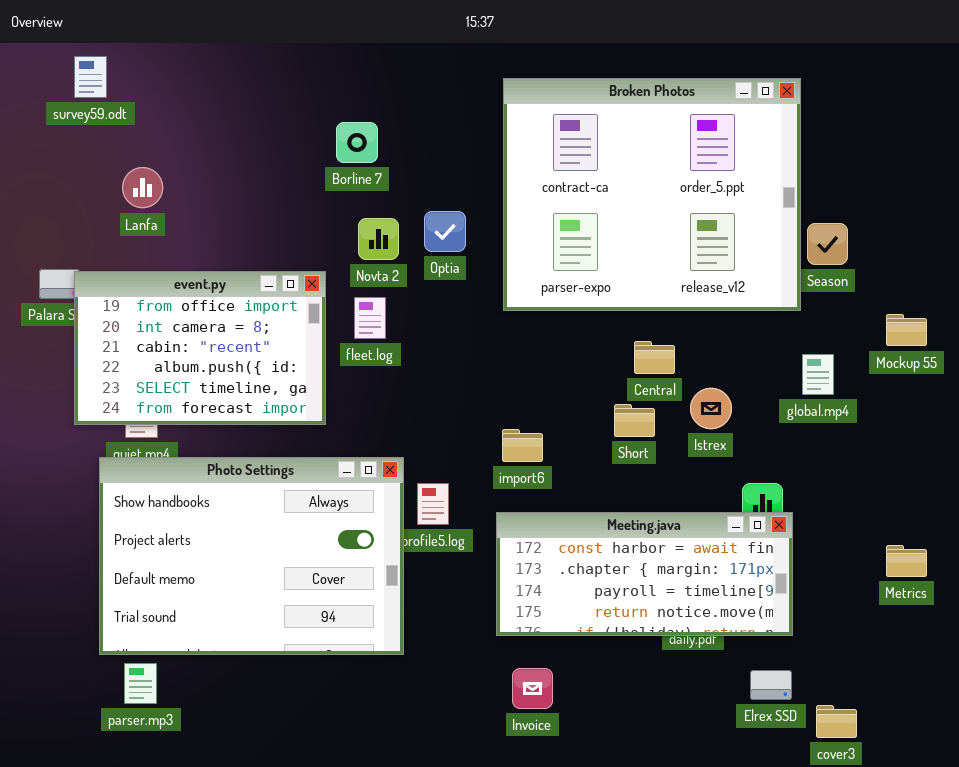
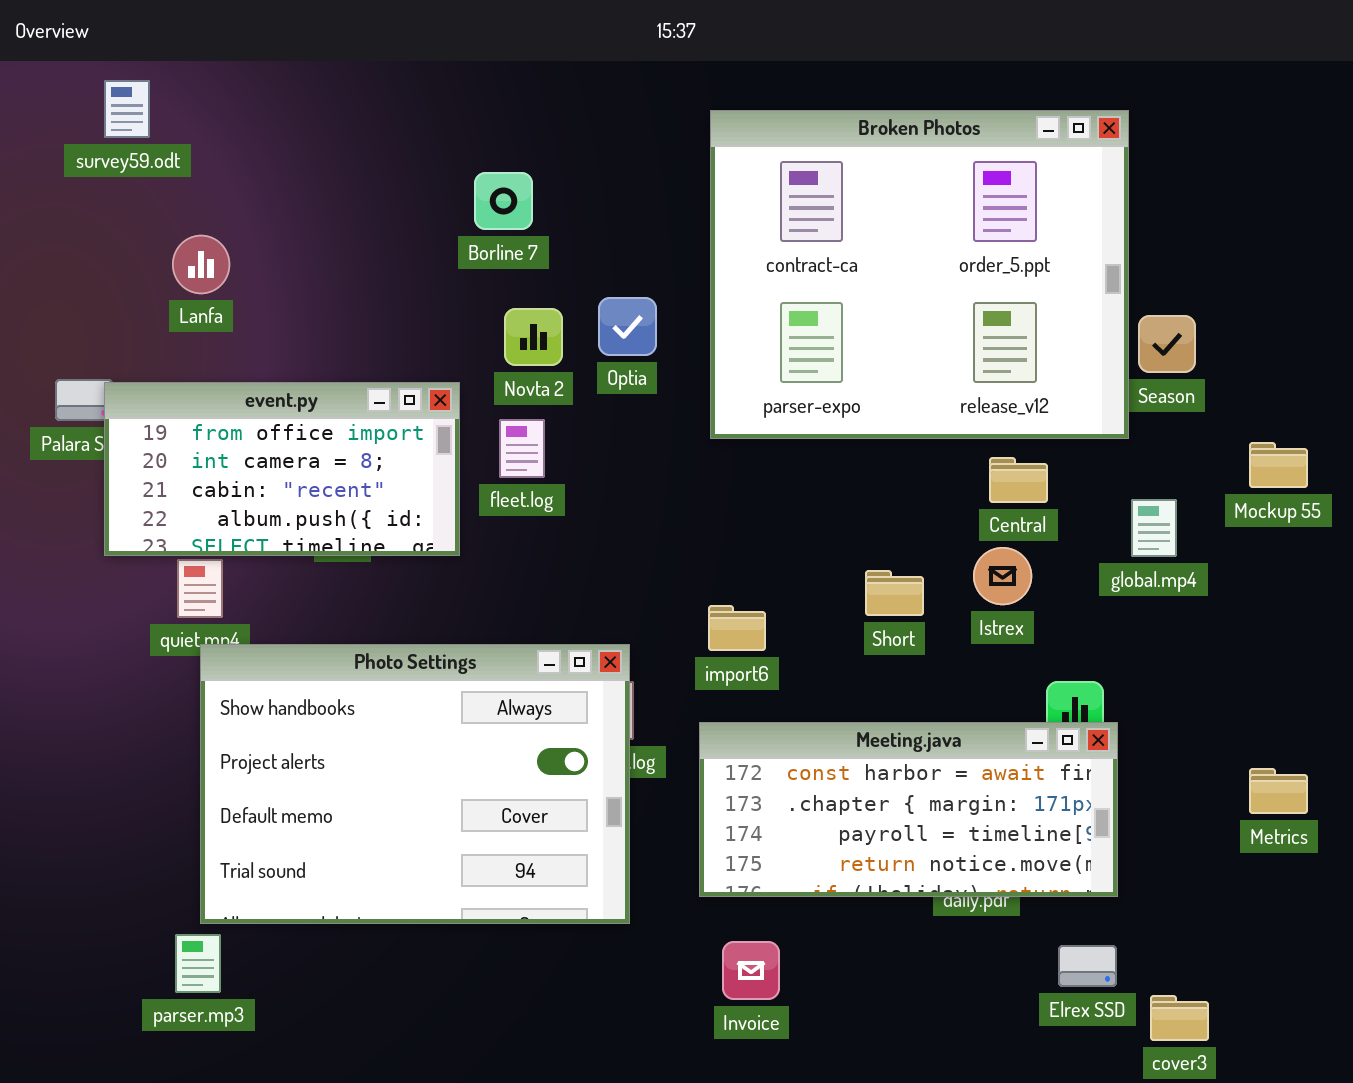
event.py: [74,271,326,425] -> [104,382,460,556], resized
Central: [634,341,675,374] -> [989,457,1048,503], moved
Photo Settings: [99,457,404,655] -> [200,644,630,924], moved

